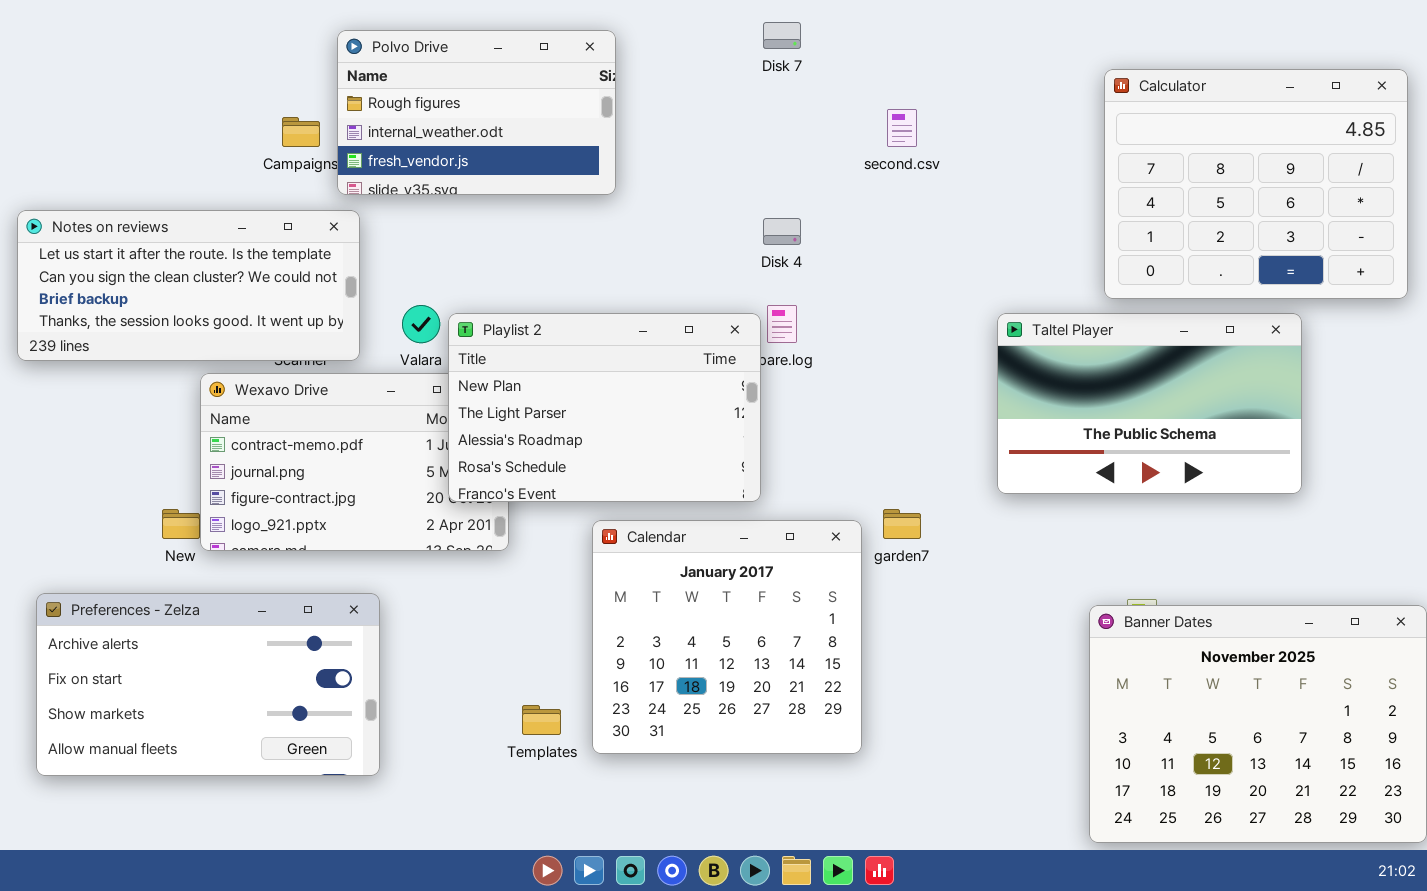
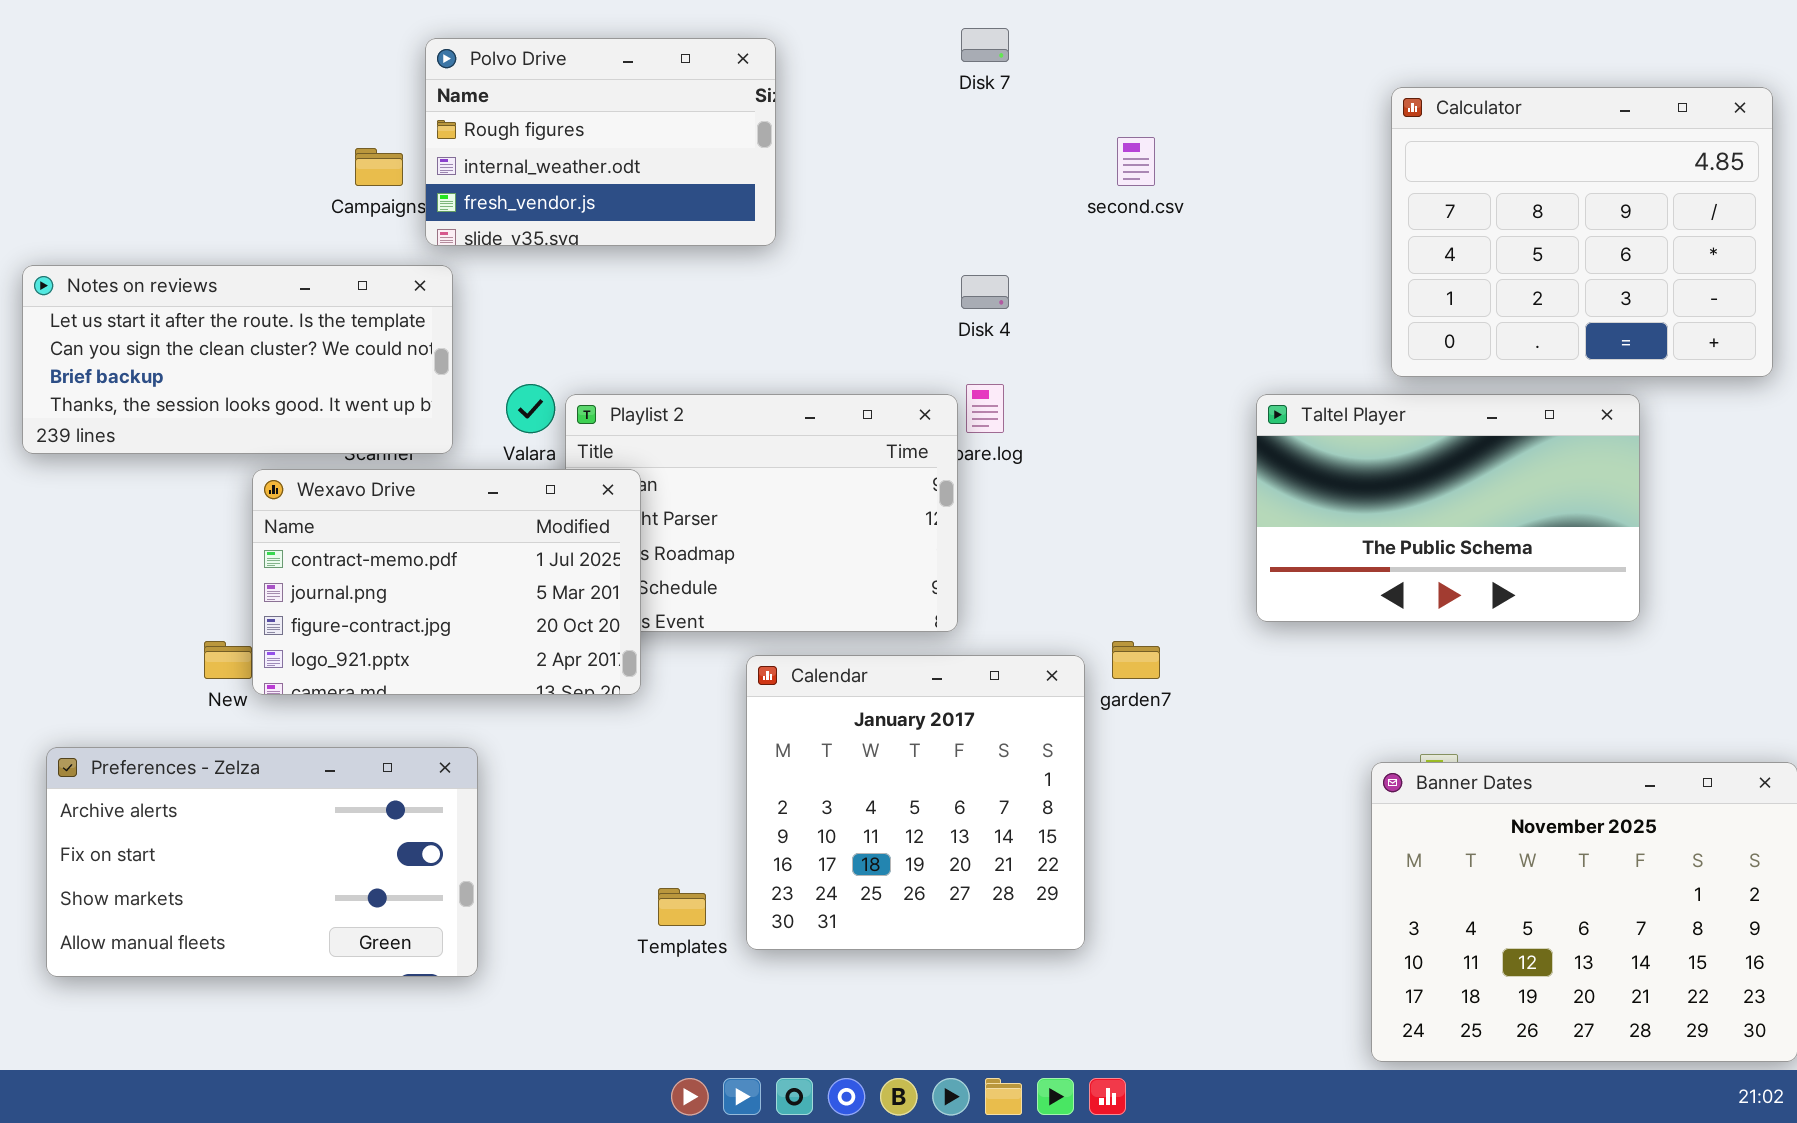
Wexavo Drive: [200,373,509,551] -> [252,469,641,695], raised

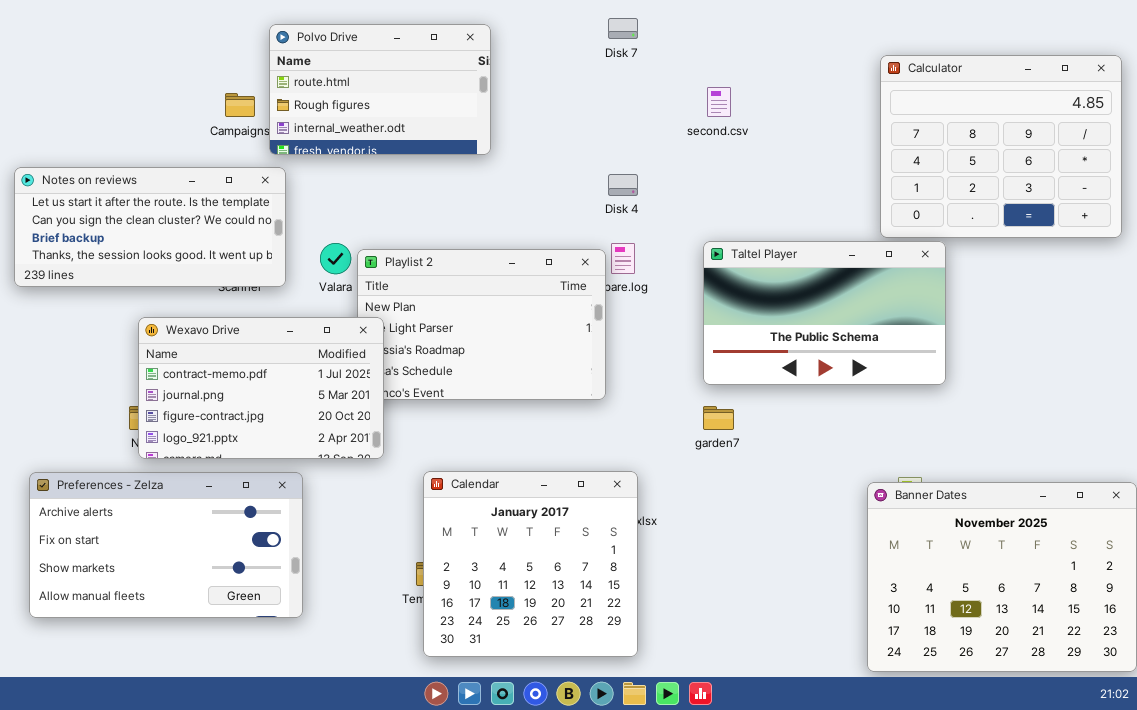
Polvo Drive: [425,38,776,246] -> [269,24,491,155], scrolled up 1 row
Taltel Player: [1256,394,1640,622] -> [703,241,946,385], moved
Wexavo Drive: [252,469,641,695] -> [138,317,384,459], moved
Calendar: [746,655,1085,950] -> [423,471,638,657], moved

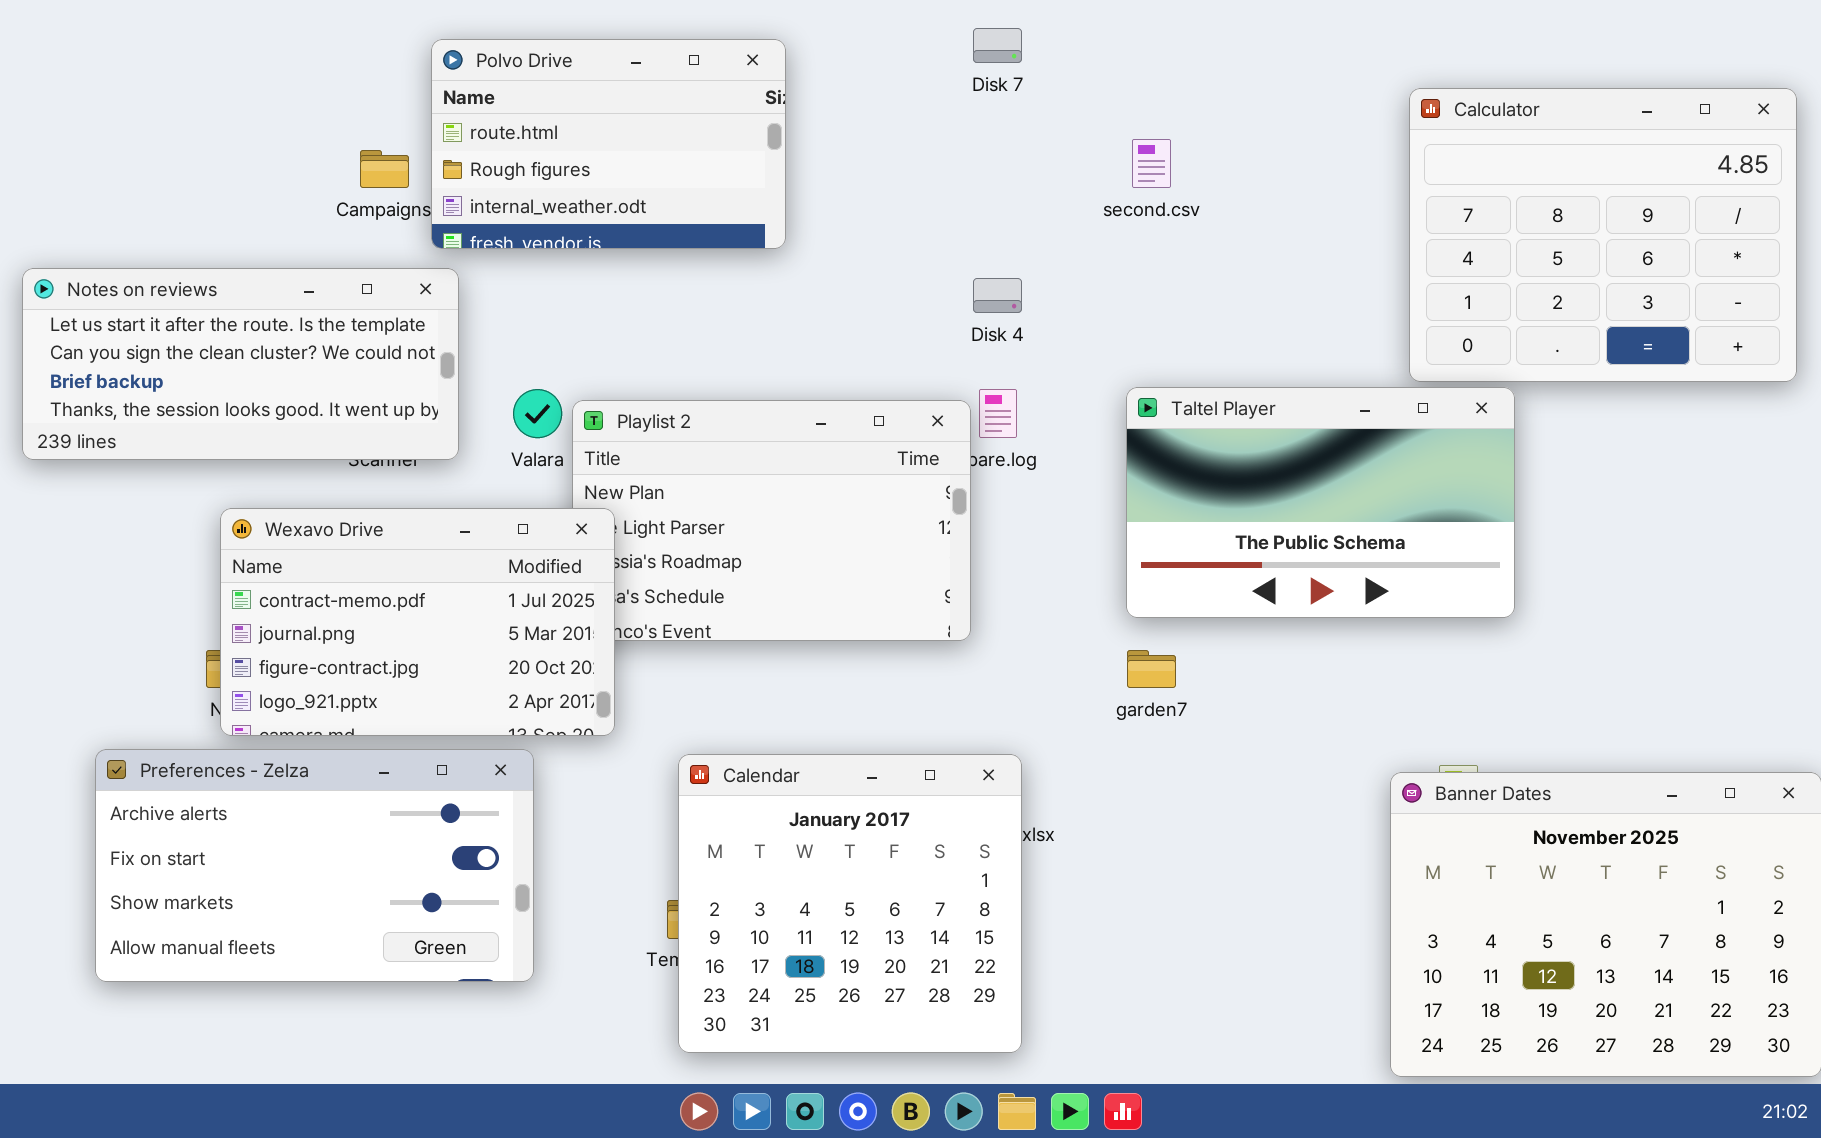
Preferences - Zelza: [29,472,303,618] -> [95,749,534,982], moved

